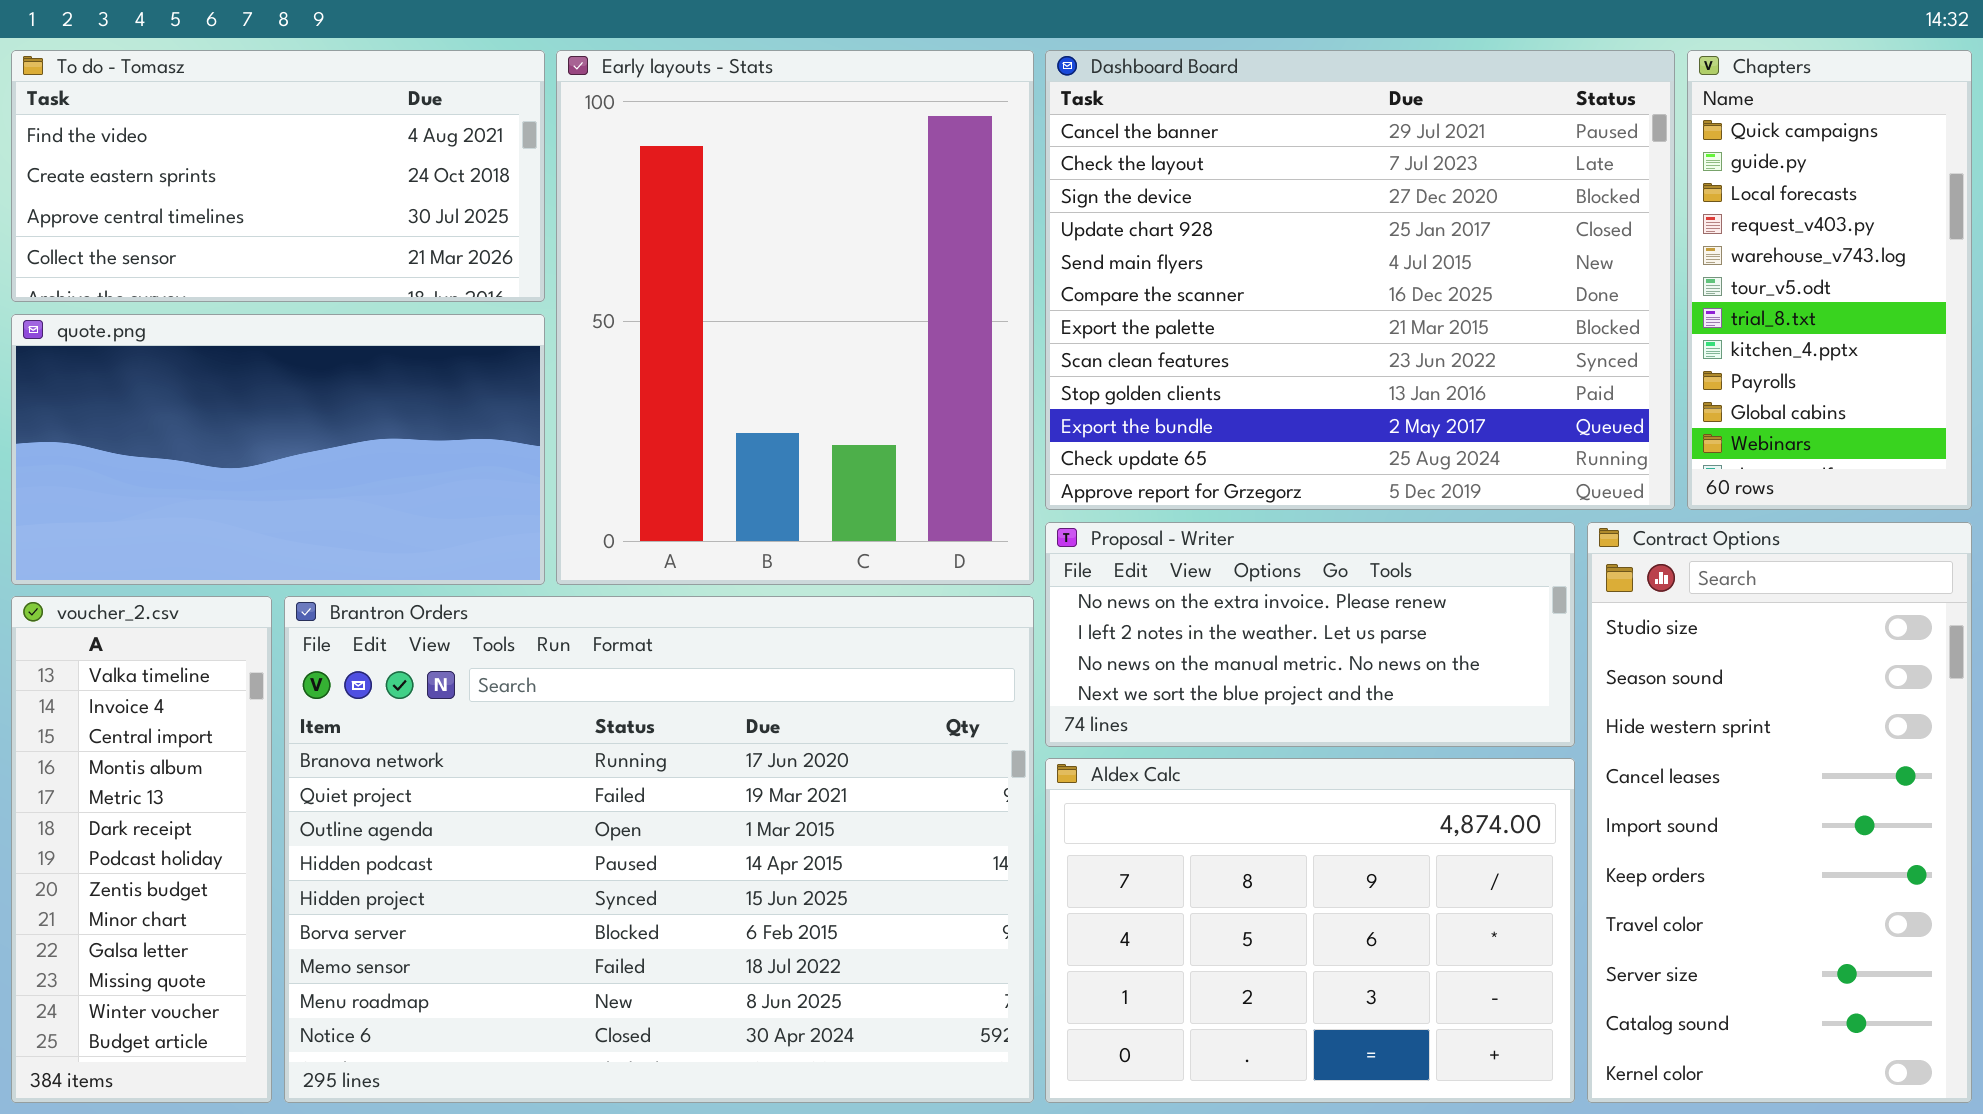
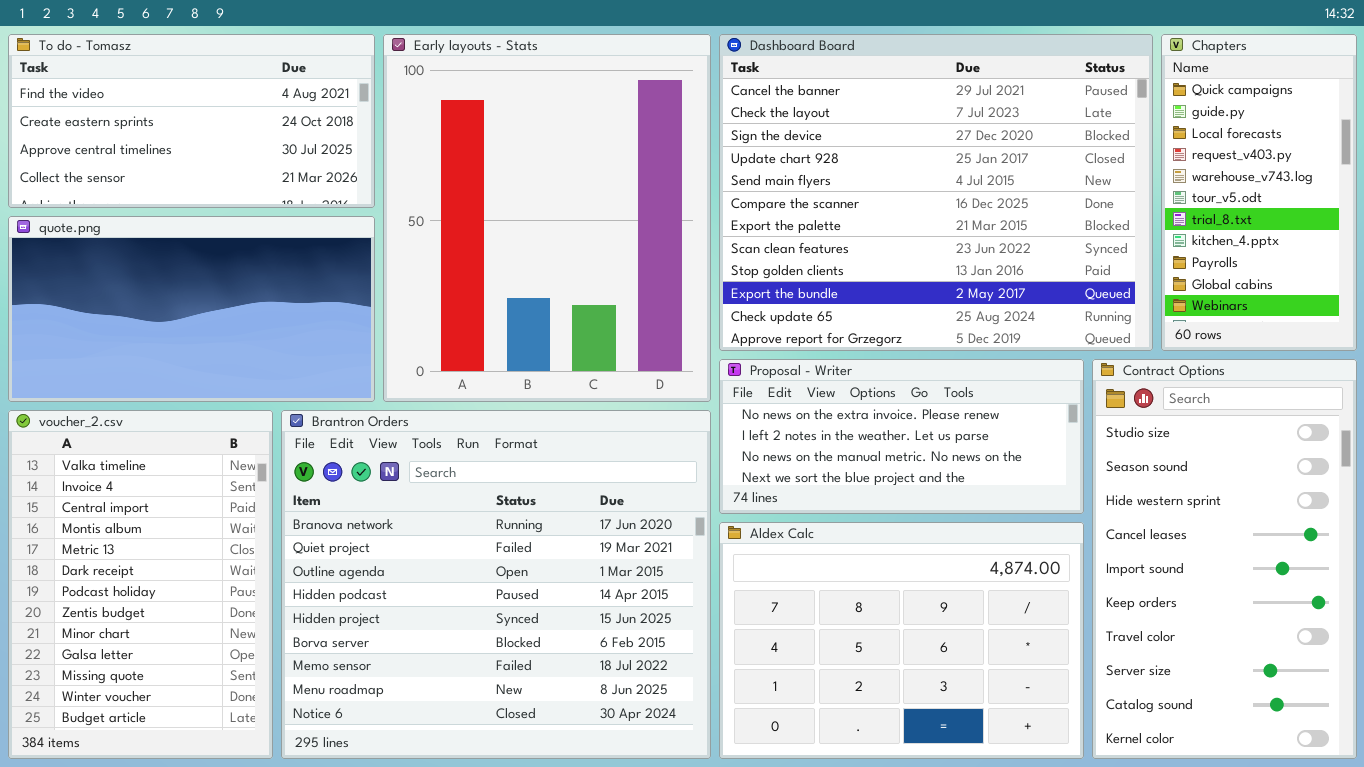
voucher_2.csv: [11,596,272,1103] -> [8,410,273,759], resized
Brantron Orders: [284,596,1034,1103] -> [281,410,711,759], resized

